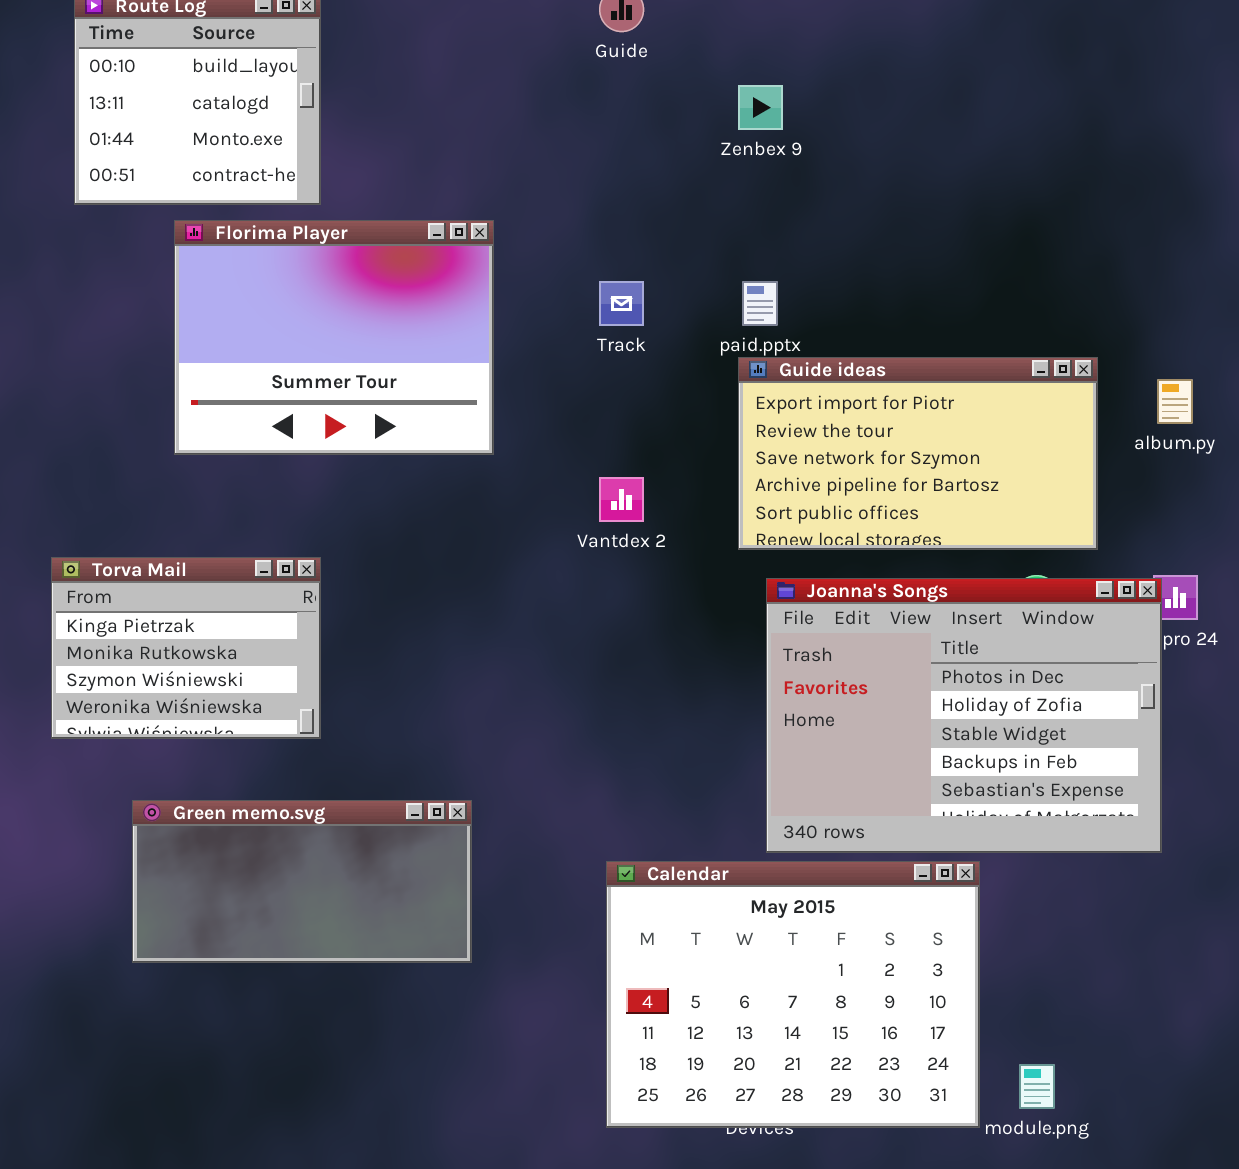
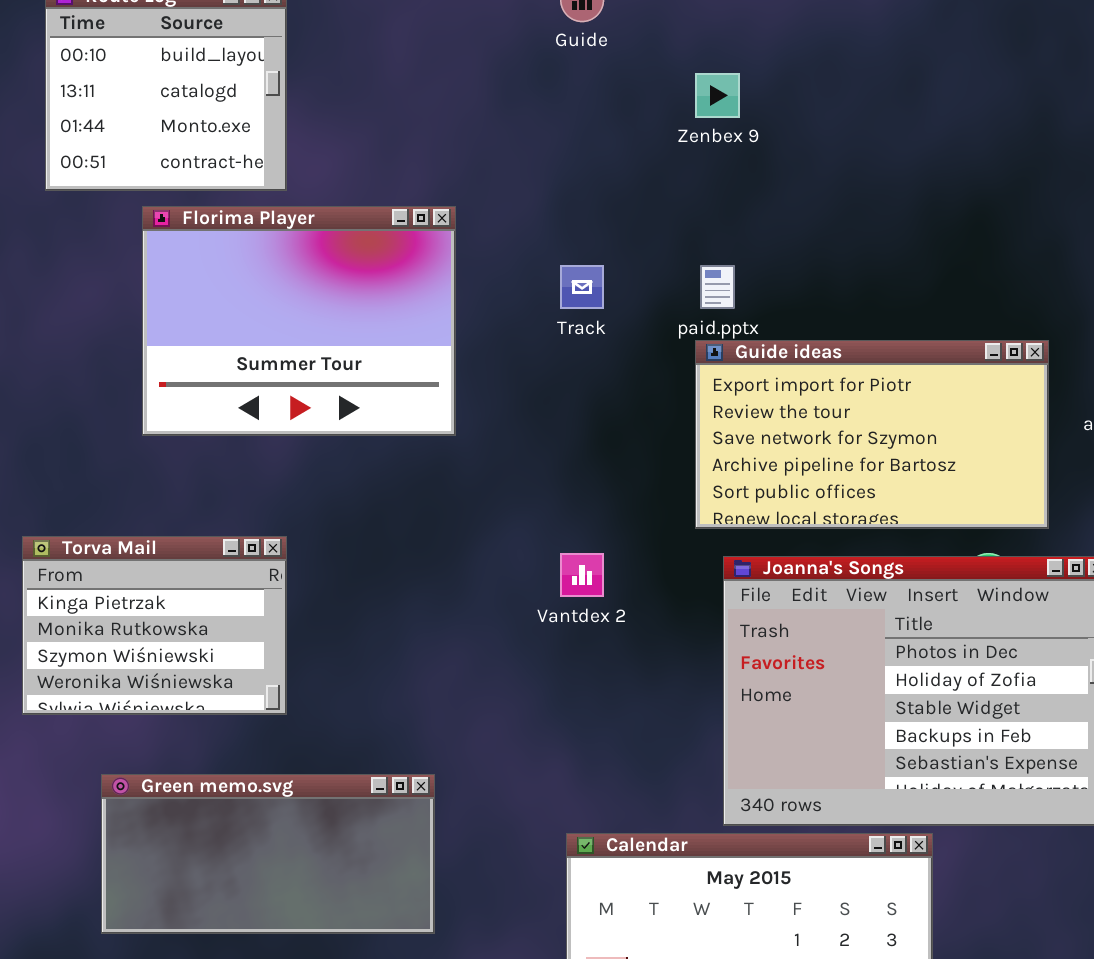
Vantdex 2: [599,477,644,522] -> [560,553,604,597], moved

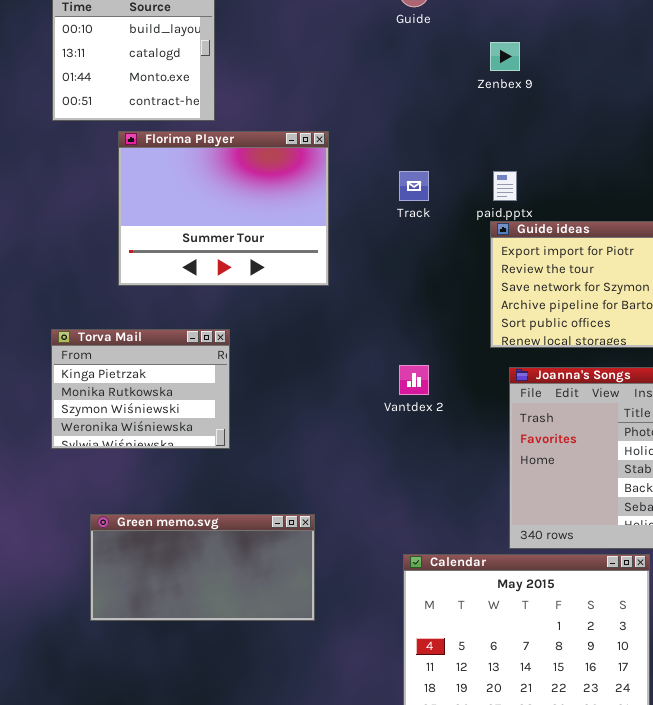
Torva Mail: [22,536,287,715] -> [51,329,230,449], moved

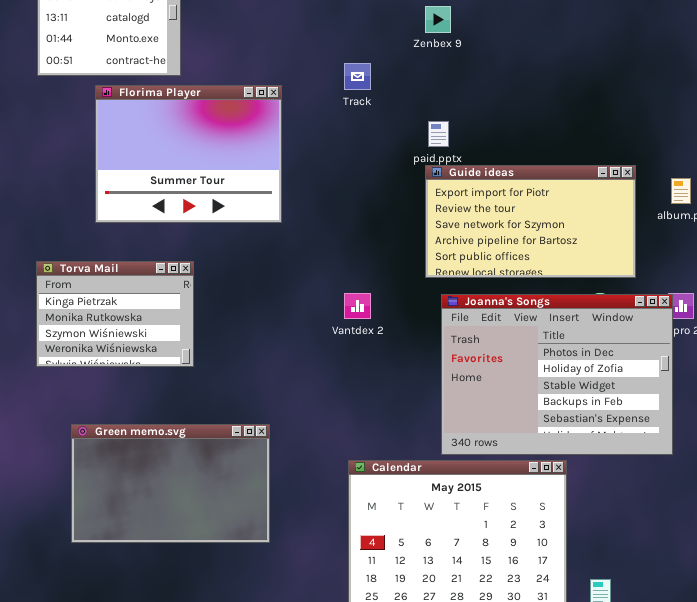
Track: [399,171,429,201] -> [344,63,371,90], moved
Green memo.svg: [90,514,315,621] -> [71,424,270,543], resized

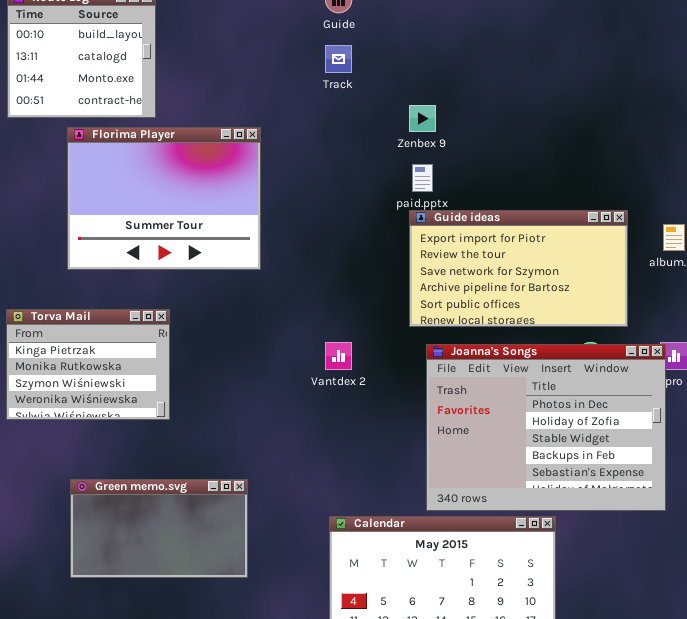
Zenbex 9: [425,6,451,33] -> [409,105,436,132], moved
Track: [344,63,371,90] -> [325,45,352,73], moved
Green memo.svg: [71,424,270,543] -> [70,479,248,578], resized

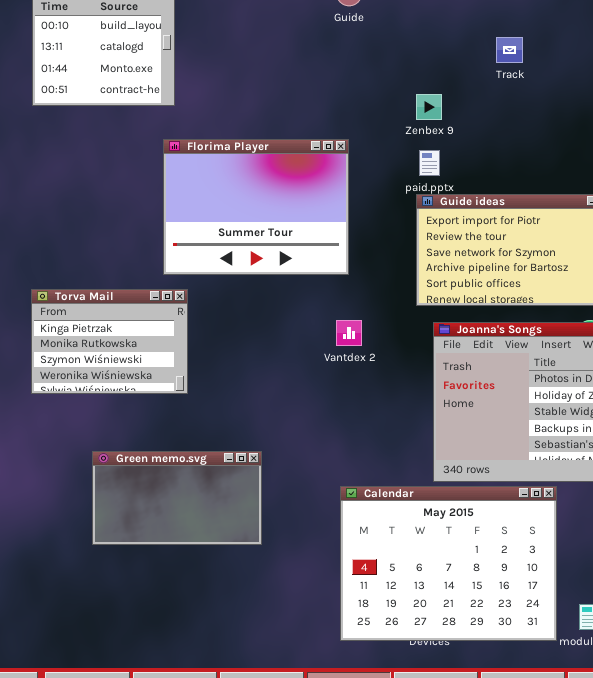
Track: [325,45,352,73] -> [496,37,523,63], moved
Florima Player: [67,127,261,270] -> [163,139,349,275], moved

